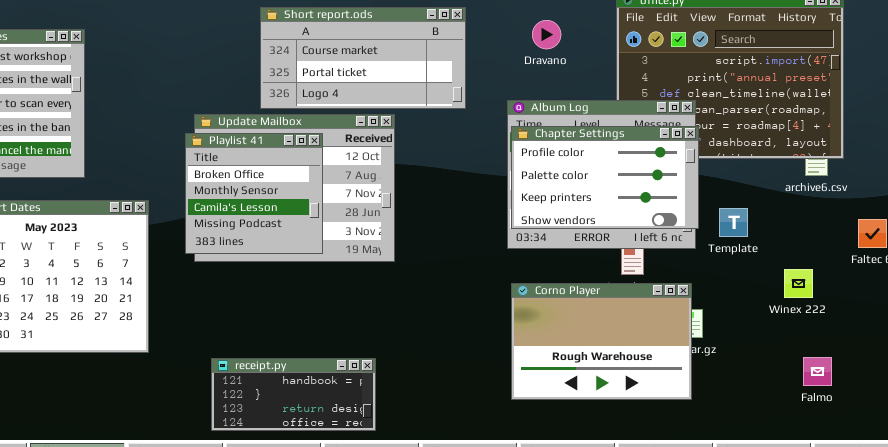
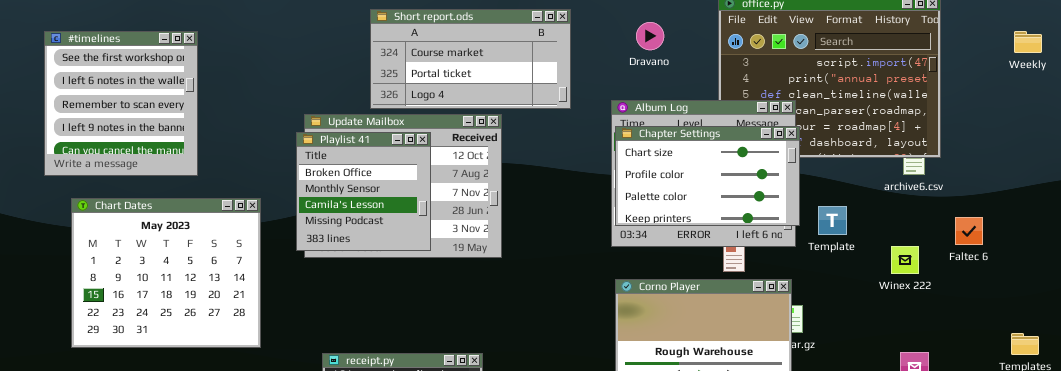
Chapter Settings: [511,126,699,229] -> [615,126,800,226], scrolled up 1 row
Winex 222: [784,269,813,298] -> [891,246,919,274], moved

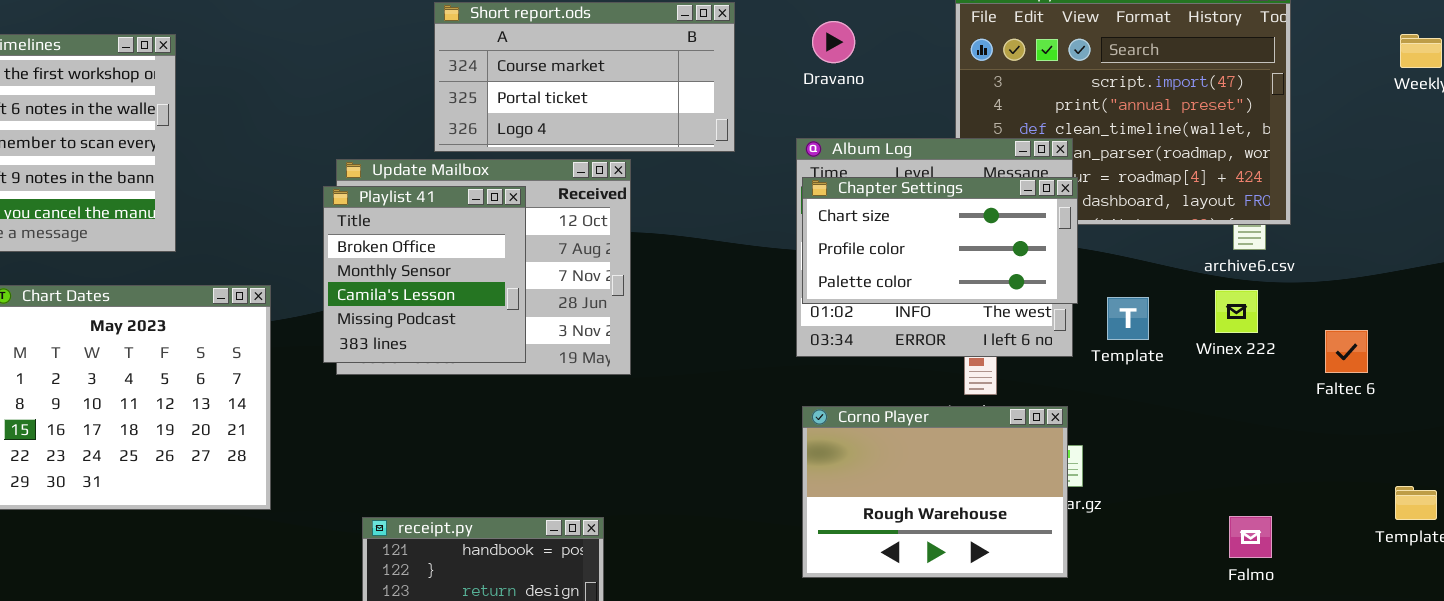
Dravano: [636,22,664,50] -> [812,21,855,63], moved
Chapter Settings: [615,126,800,226] -> [802,177,1078,304], resized
Faltec 6: [955,217,983,245] -> [1325,330,1368,373], moved
Winex 222: [891,246,919,274] -> [1215,290,1258,333], moved

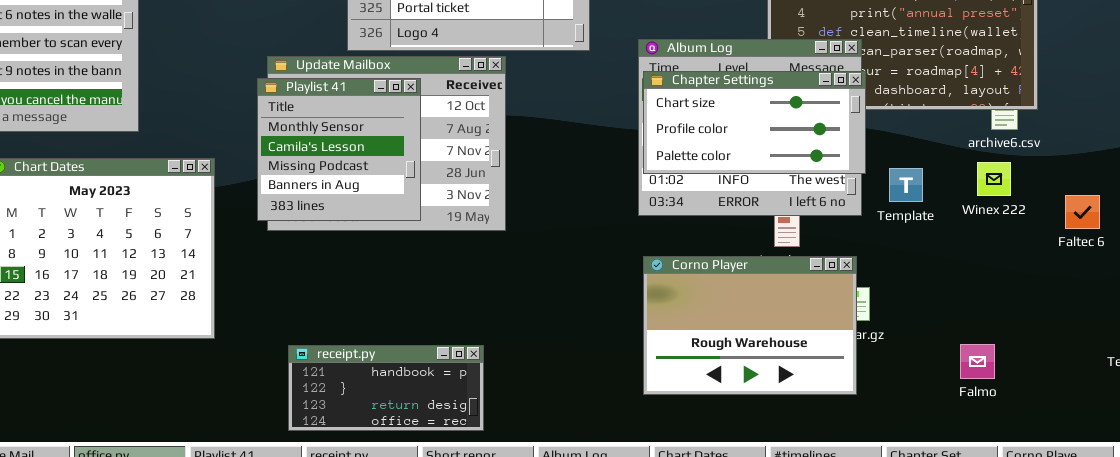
Playlist 41: [323,186,526,363] -> [257,78,421,221], scrolled down 1 row
Falmo: [1229,516,1272,558] -> [960,344,995,379], moved

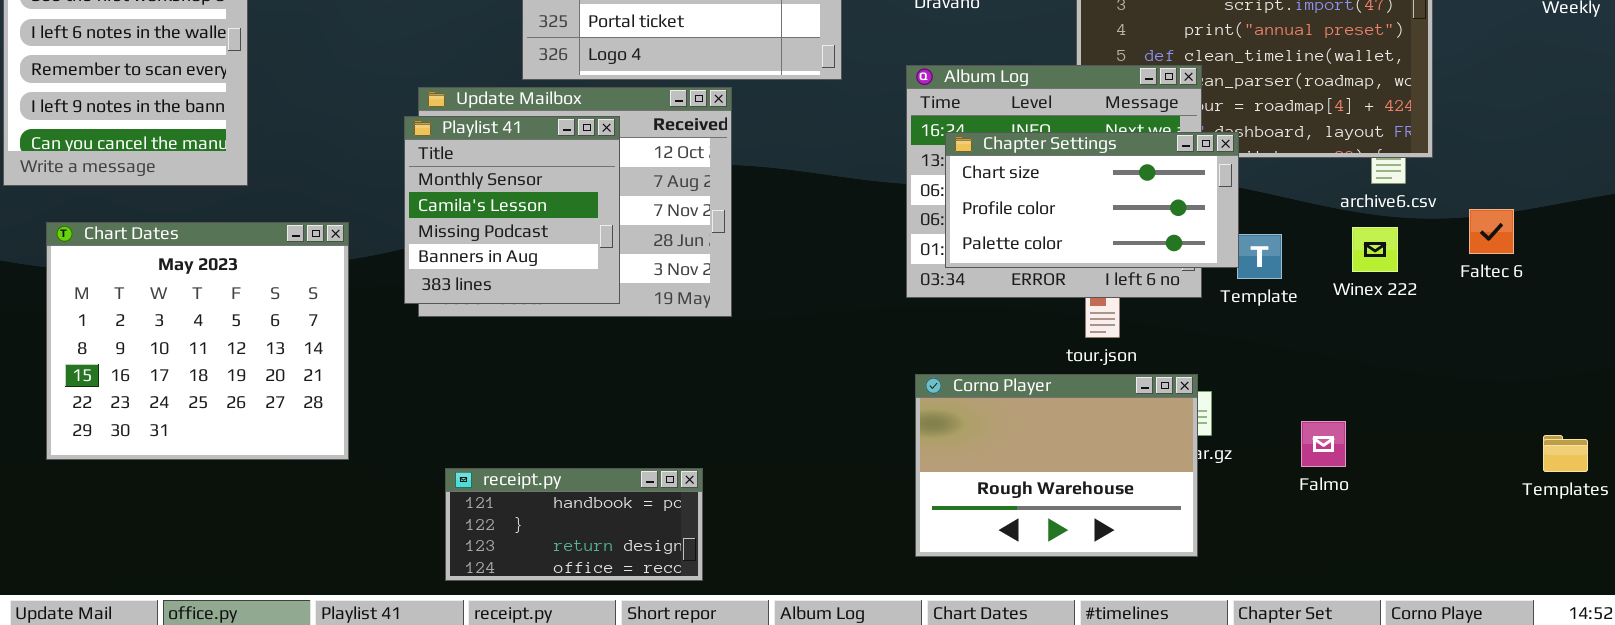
Chapter Settings: [643,71,866,174] -> [945,132,1239,268], moved
Faltec 6: [1065,195,1100,229] -> [1469,209,1514,254], moved
Corno Player: [643,256,857,395] -> [915,374,1198,557], moved
Falmo: [960,344,995,379] -> [1301,421,1346,467], moved

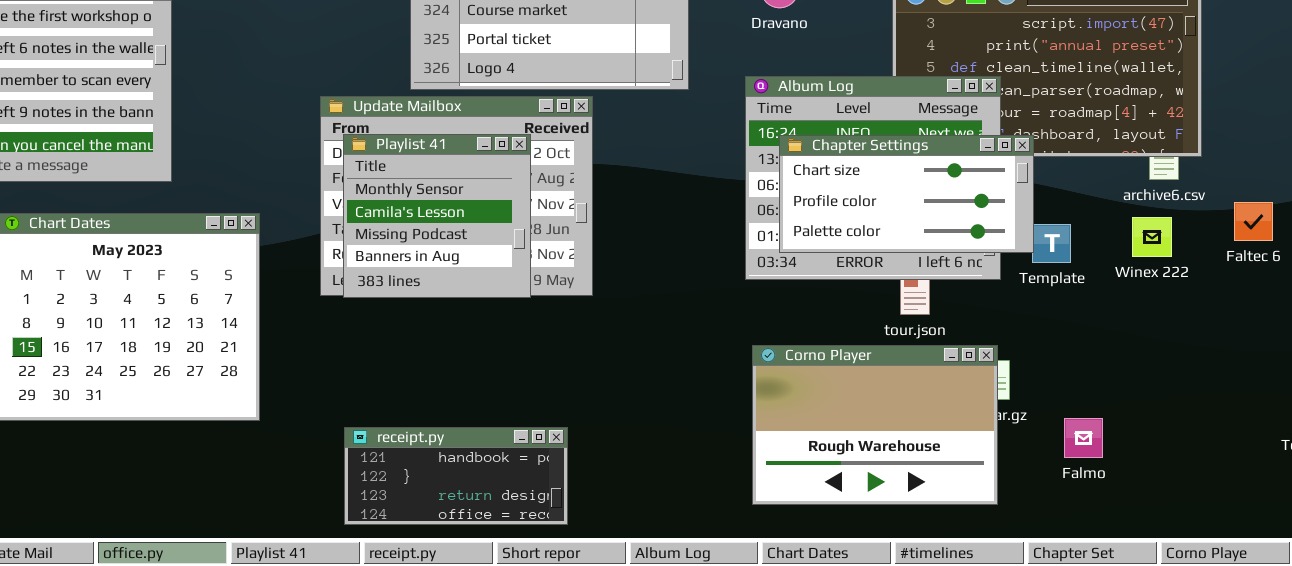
Playlist 41: [404,116,620,304] -> [343,134,531,298], moved
Falmo: [1301,421,1346,467] -> [1064,418,1103,458], moved

